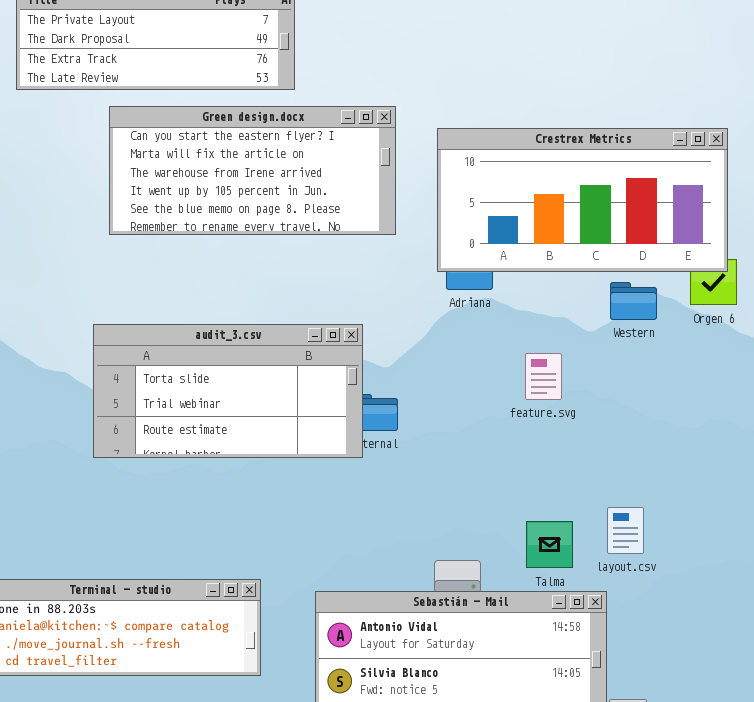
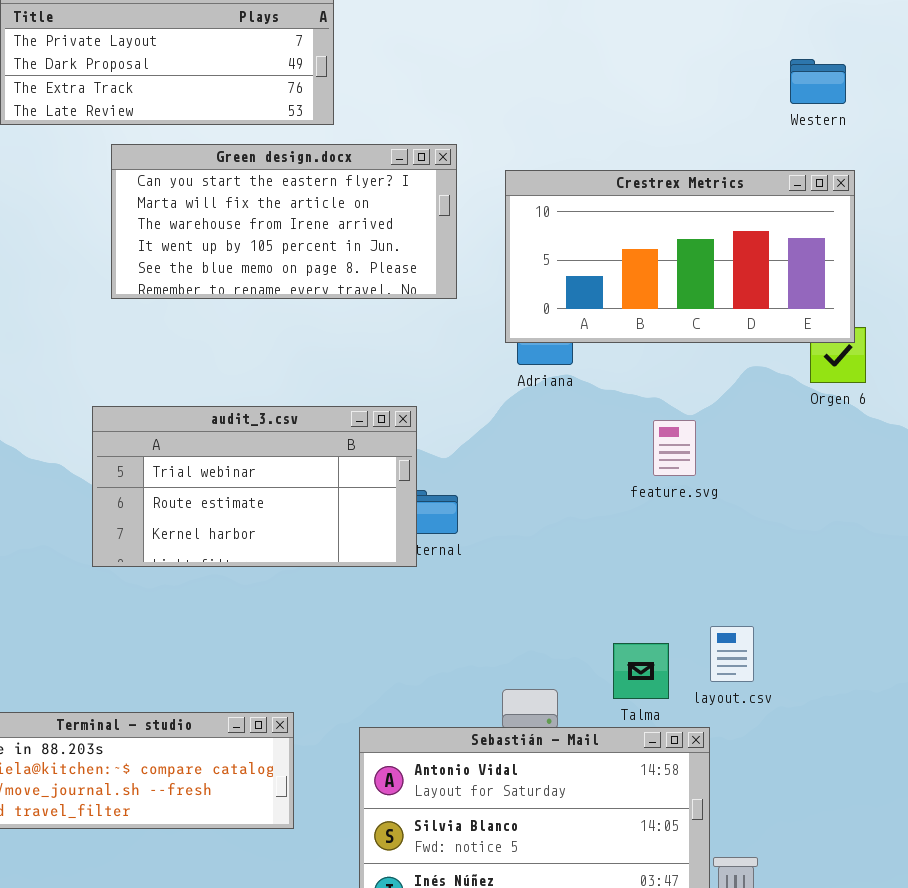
Western: [610,282,657,320] -> [790,59,846,104], moved
audit_3.csv: [93,324,363,458] -> [92,406,417,567], scrolled down 1 row
feature.svg: [525,353,562,400] -> [653,420,696,476], moved

